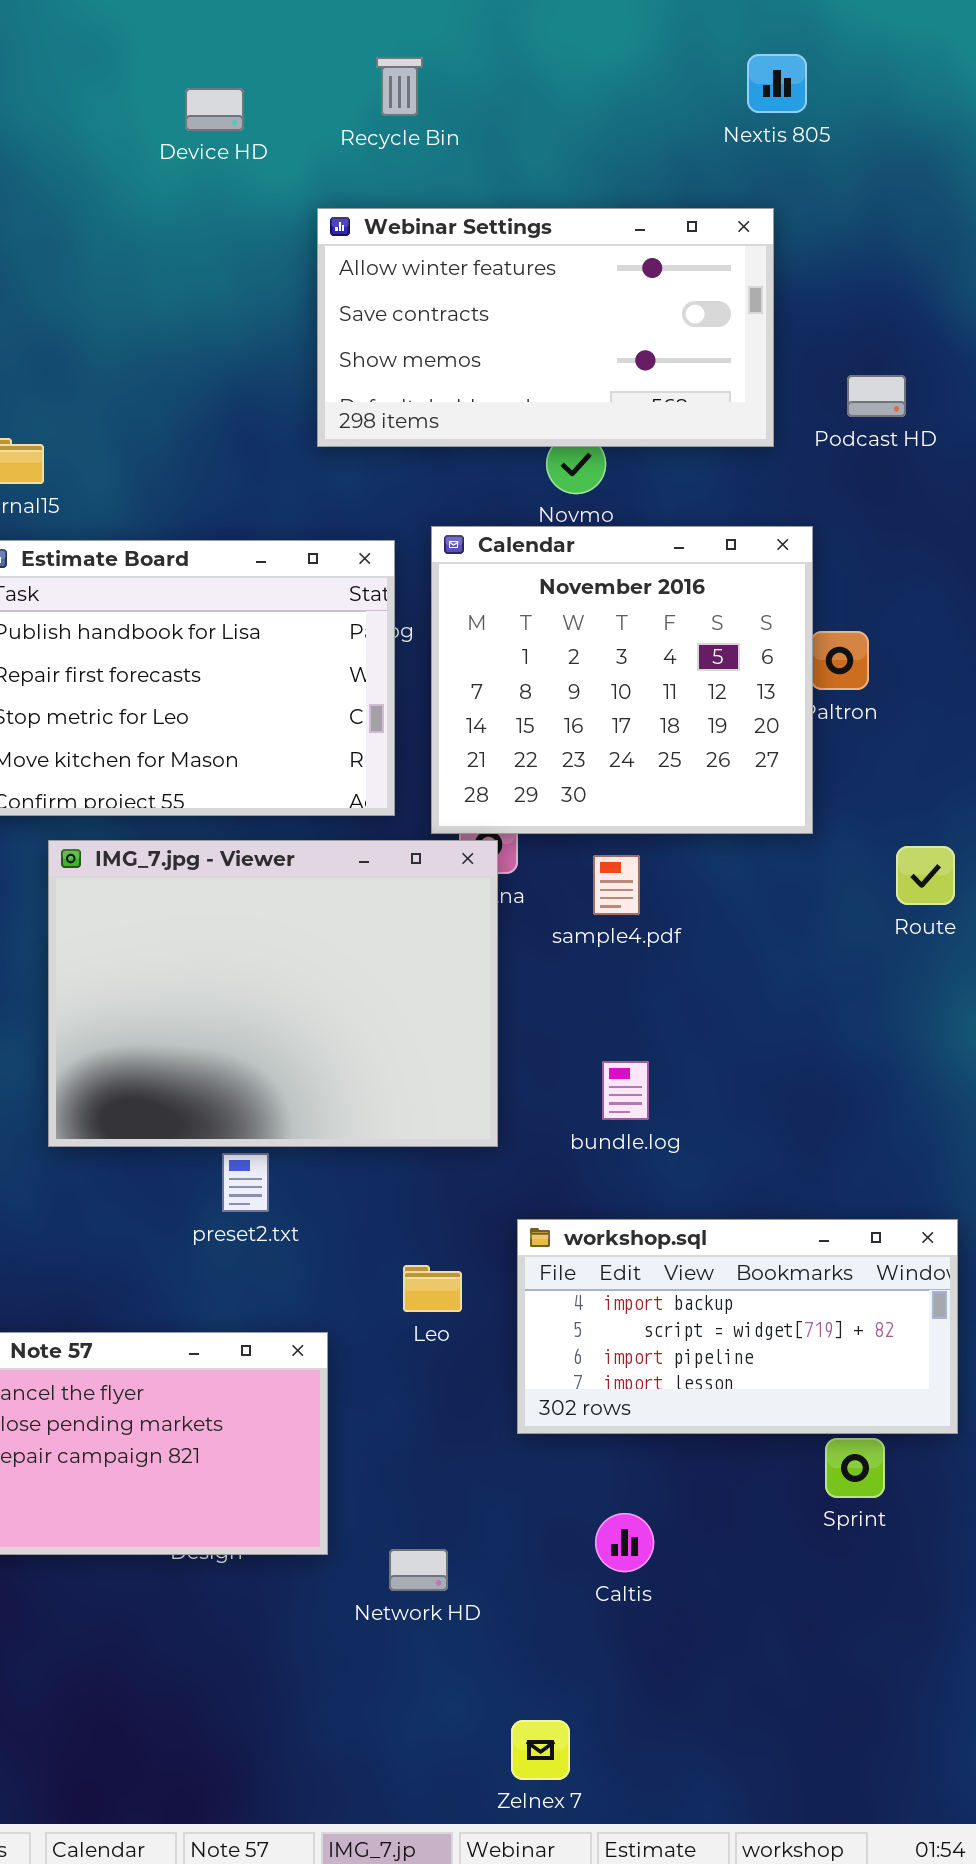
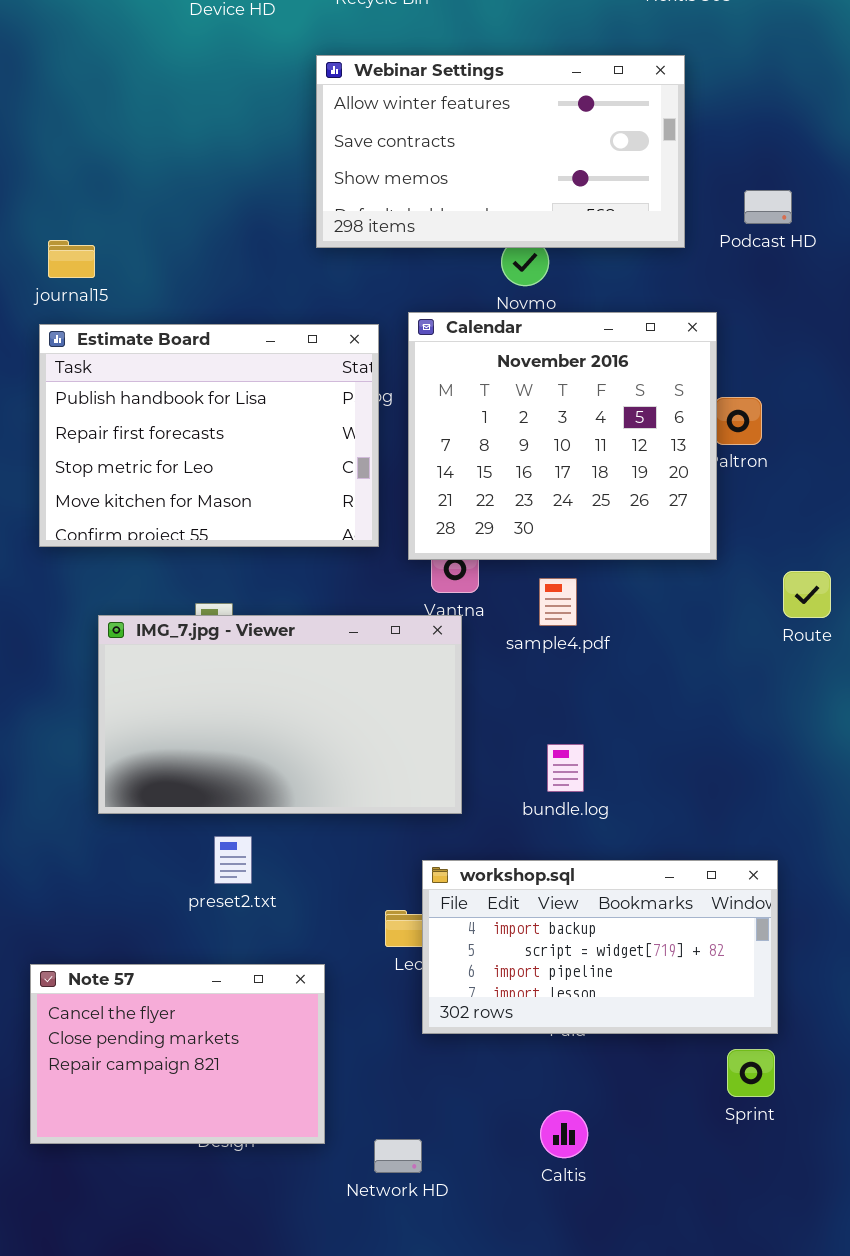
IMG_7.jpg - Viewer: [48,840,498,1147] -> [98,615,462,814], resized
preset2.txt: [222,1153,269,1212] -> [214,836,252,884], moved
workshop.sql: [517,1219,958,1434] -> [422,860,778,1034], moved

